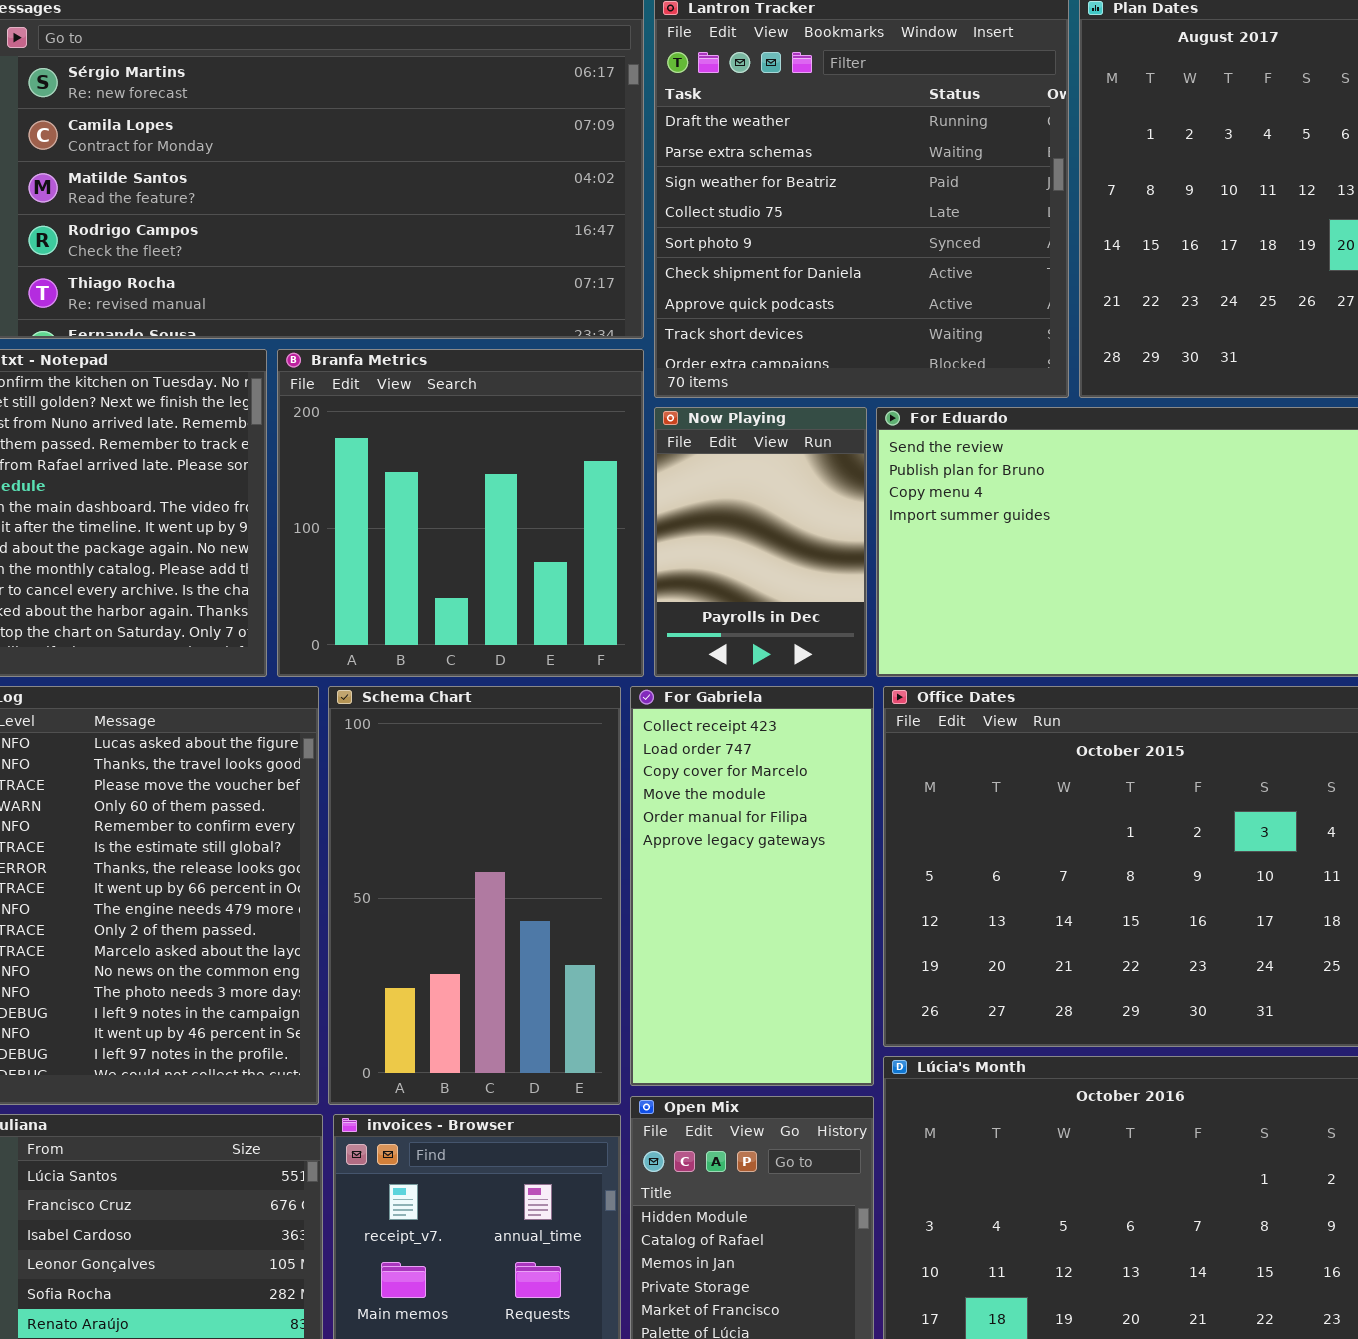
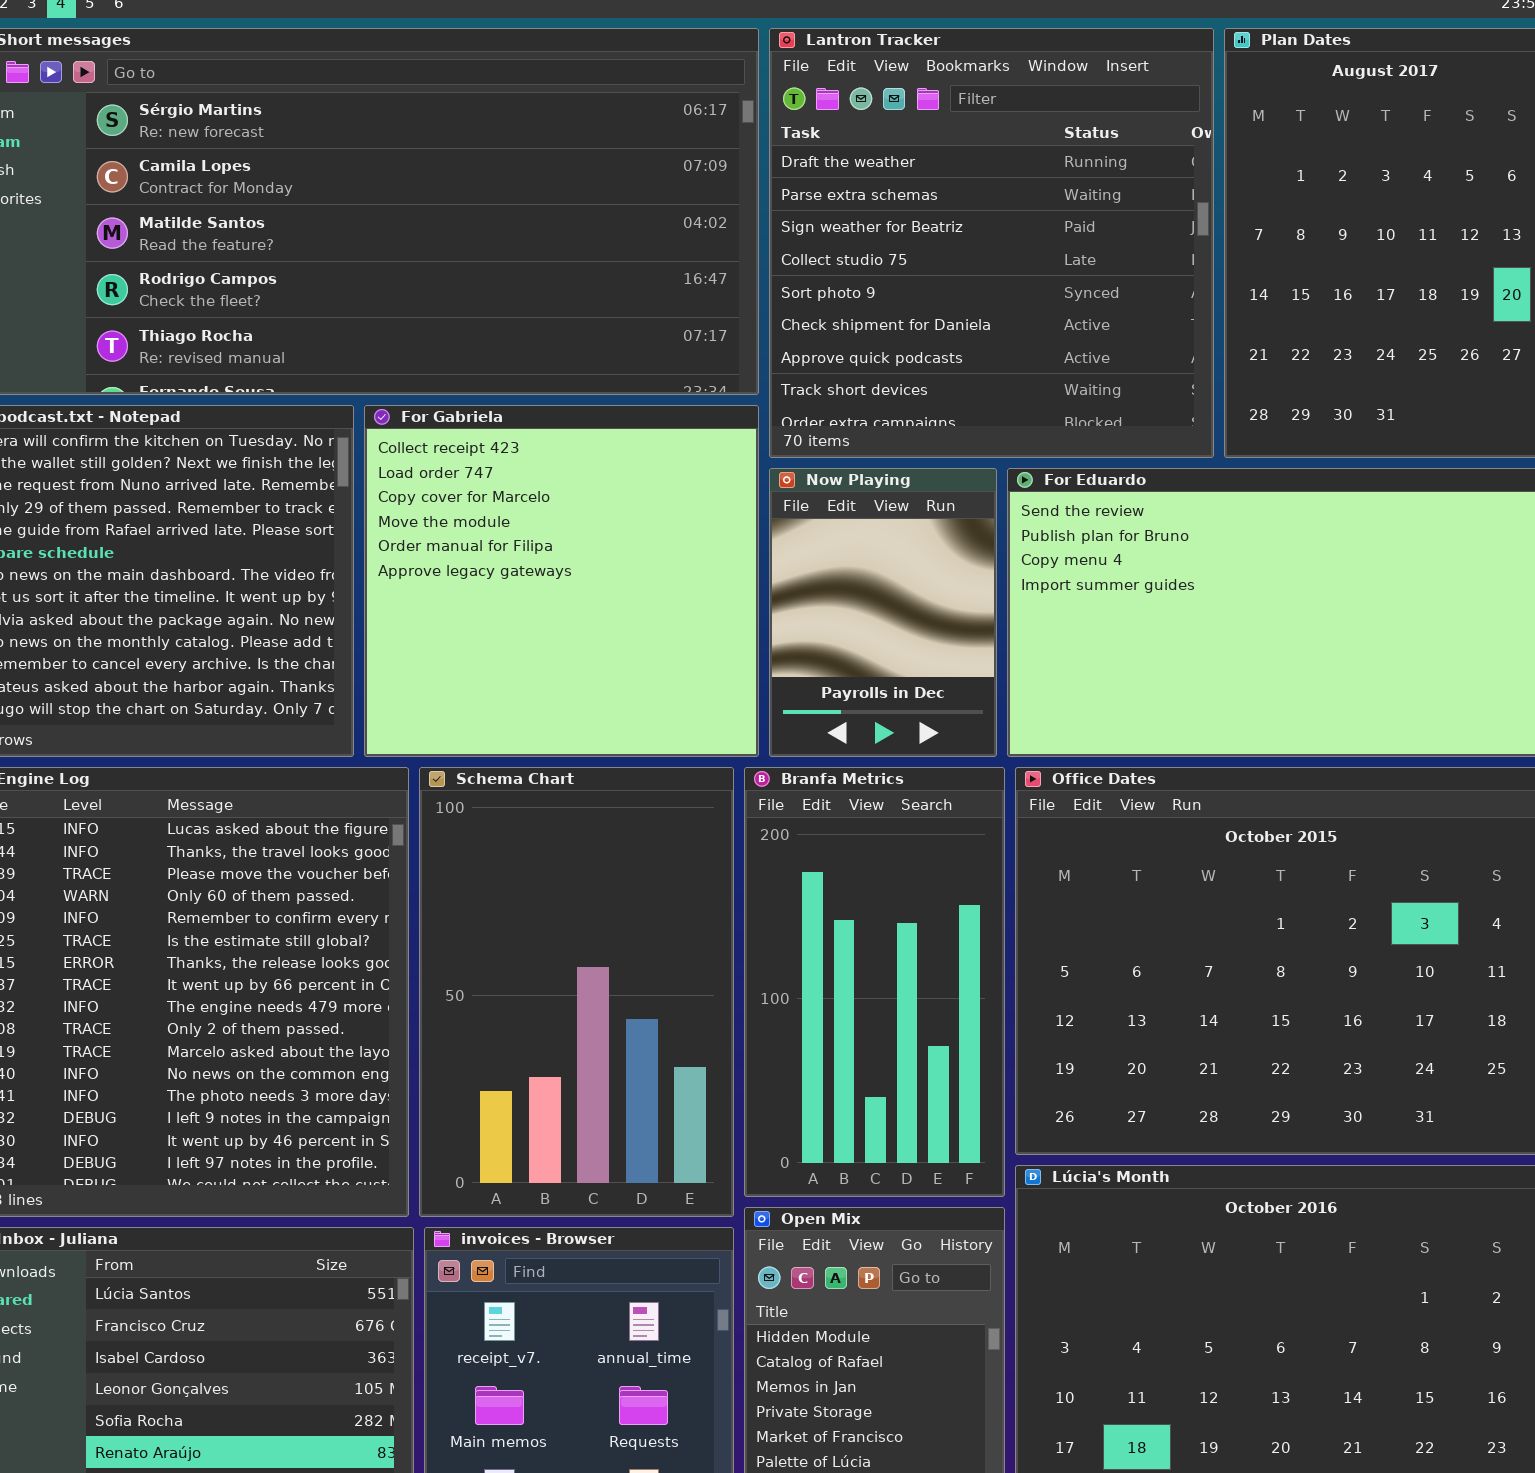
Branfa Metrics: [277,349,644,677] -> [744,767,1005,1197], moved, resized
For Gabriela: [630,686,874,1086] -> [364,405,759,757], moved, resized

